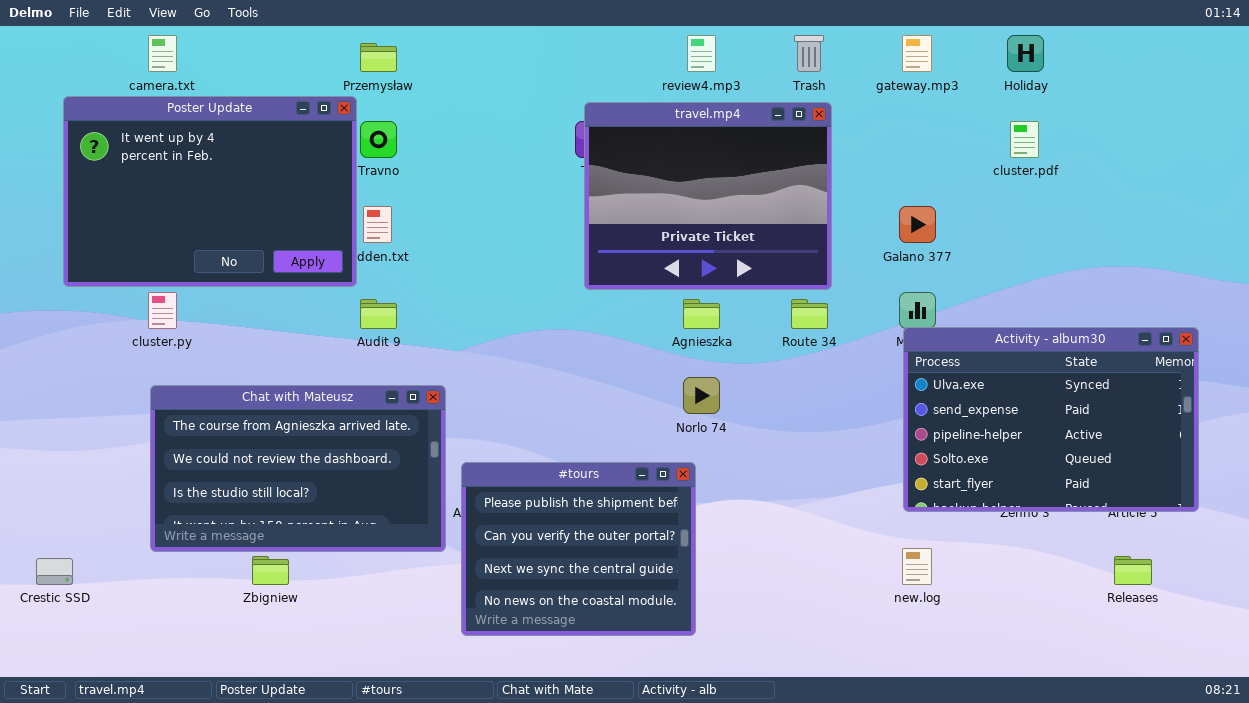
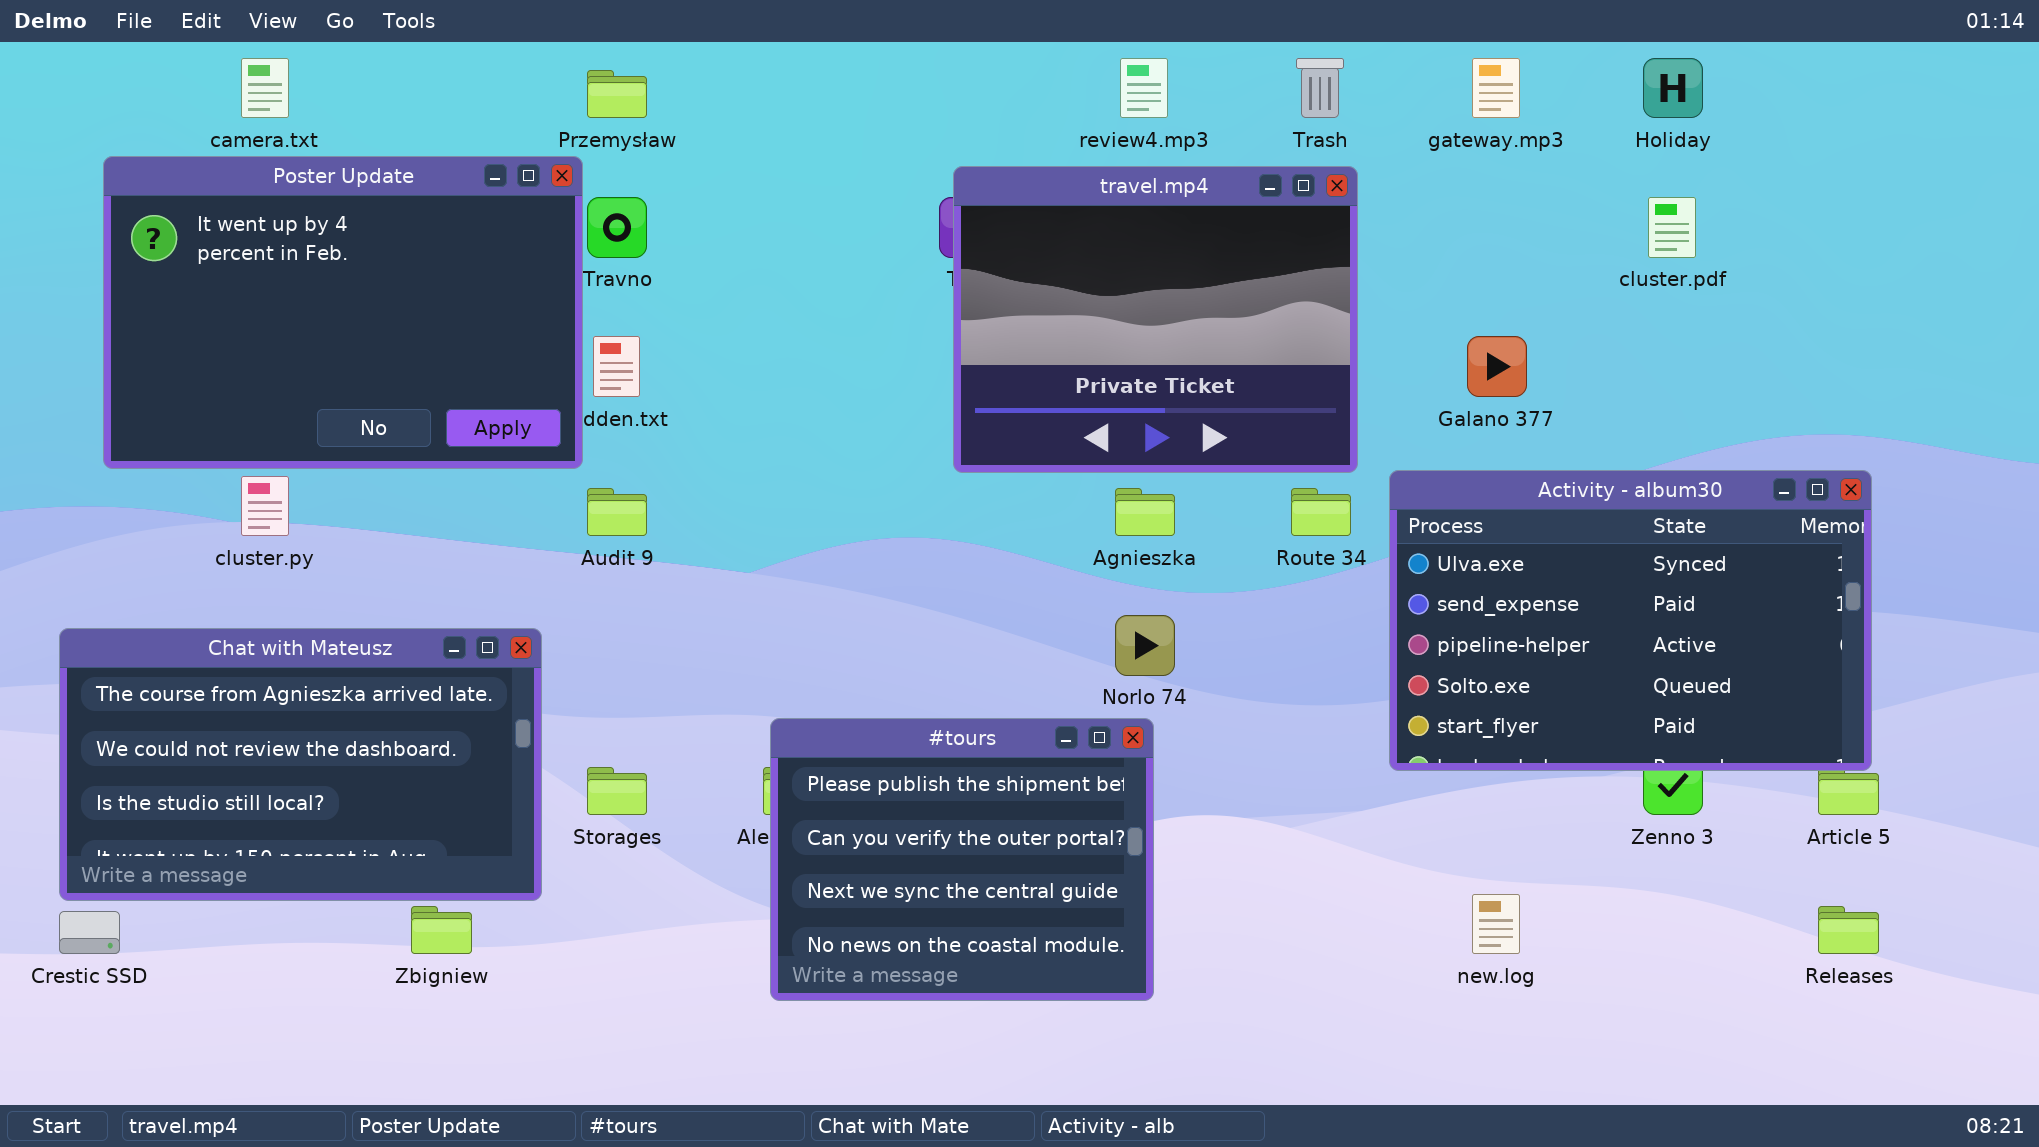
Activity - album30: [903,327,1199,512] -> [1389,470,1872,771], moved
Chat with Mateusz: [150,385,446,552] -> [59,628,542,901], moved
#tours: [461,462,696,636] -> [770,718,1154,1001], moved

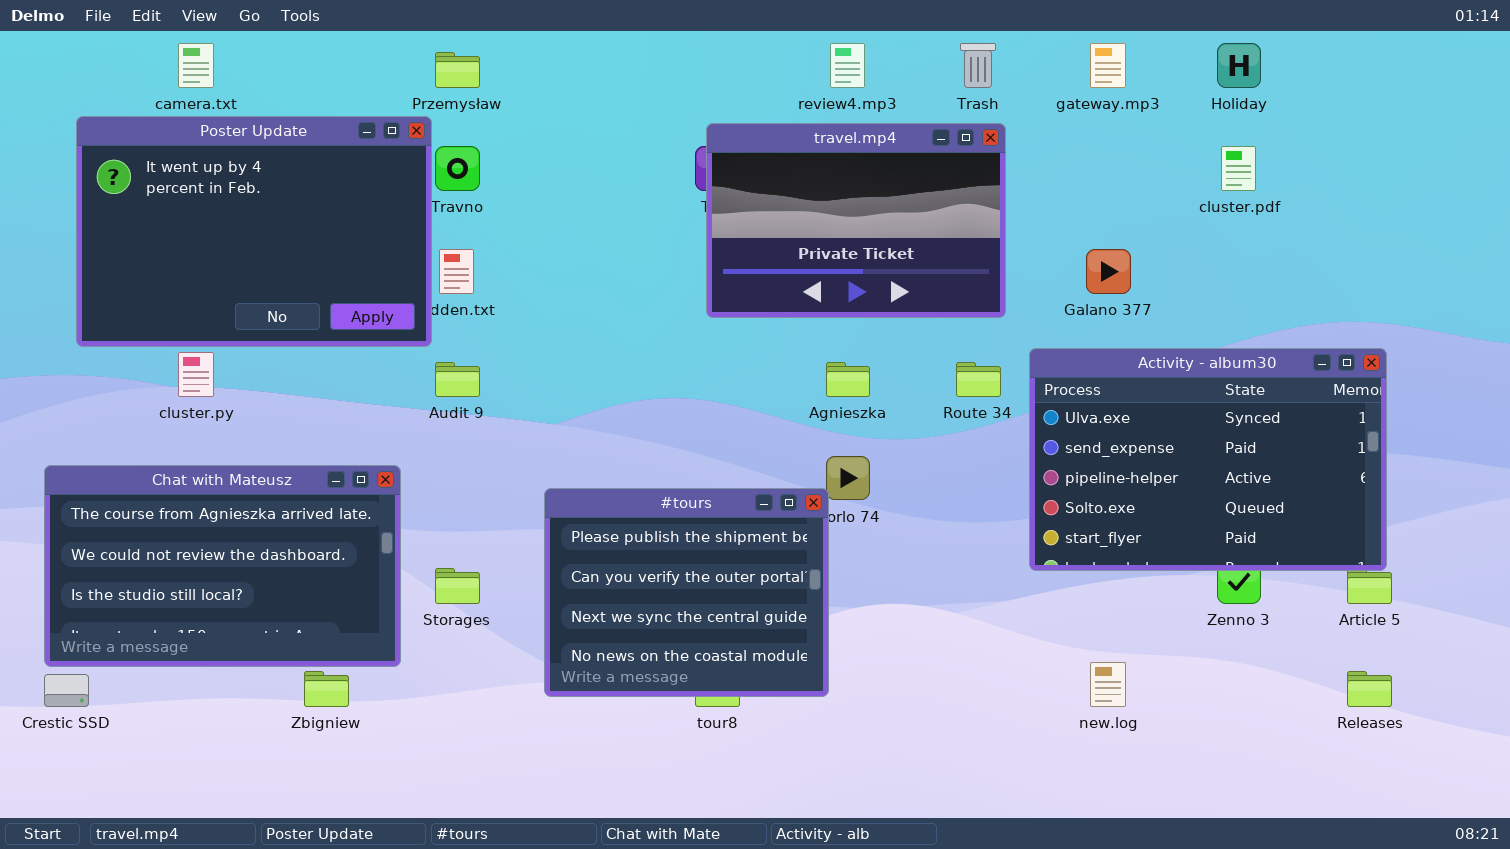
travel.mp4: [953,166,1358,473] -> [706,123,1006,318], resized
#tours: [770,718,1154,1001] -> [544,488,829,697], moved

